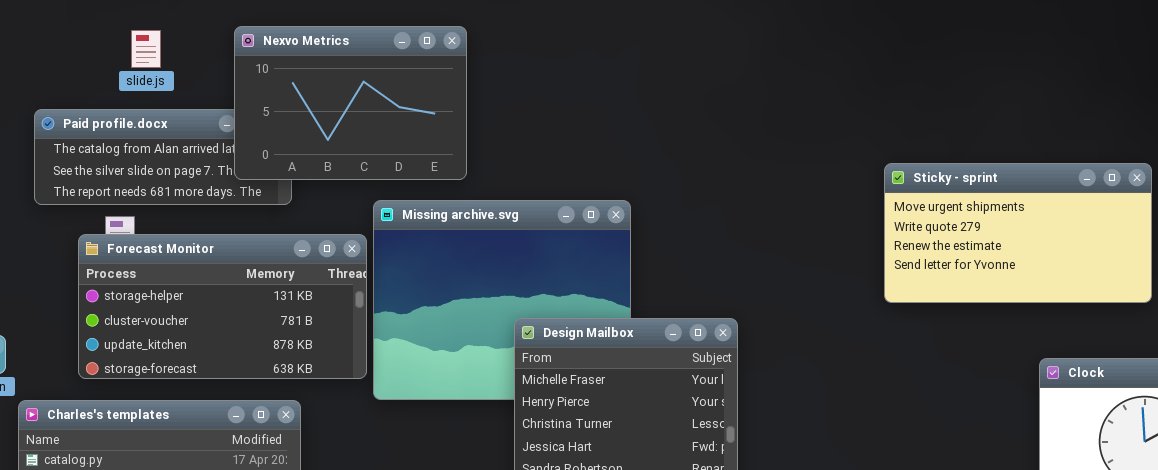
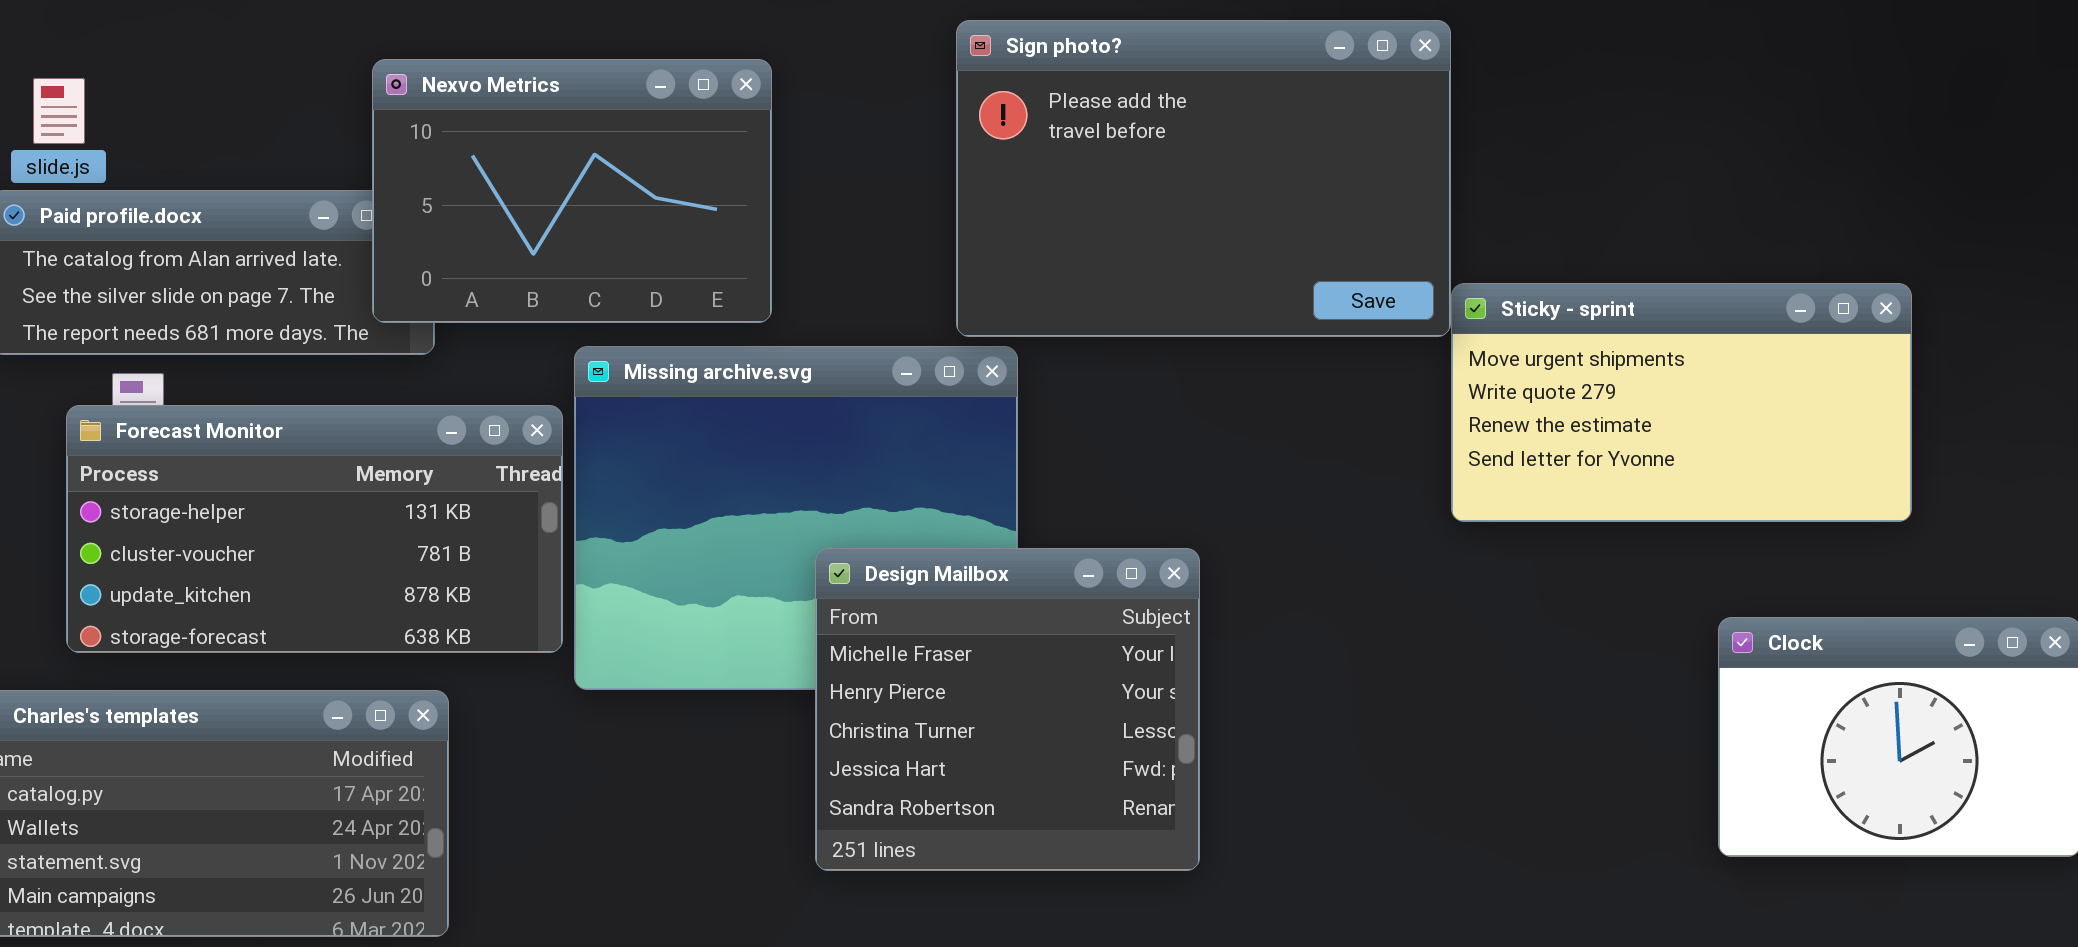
Sign photo?: none -> [956,20,1451,337], opened
Nexvo Metrics: [234,26,467,180] -> [372,59,772,323], moved
slide.js: [131,30,161,68] -> [33,78,85,144], moved

